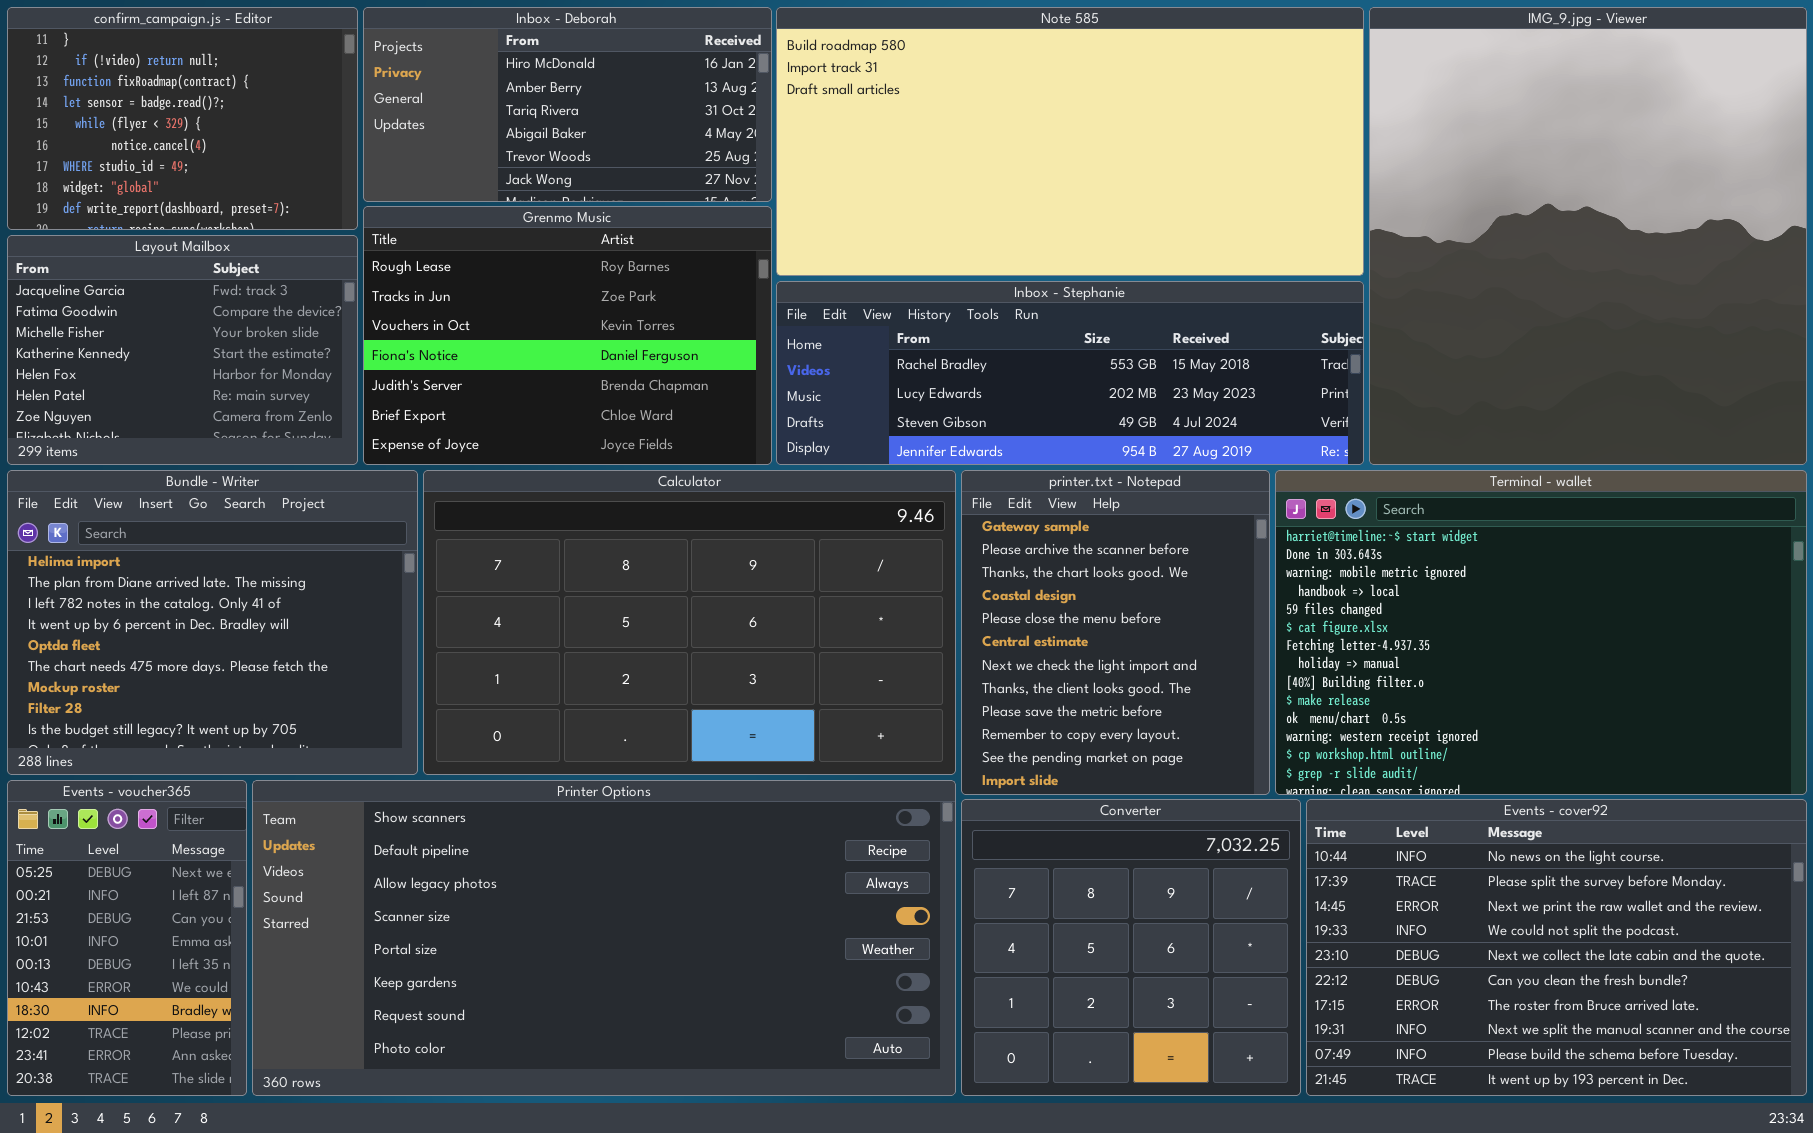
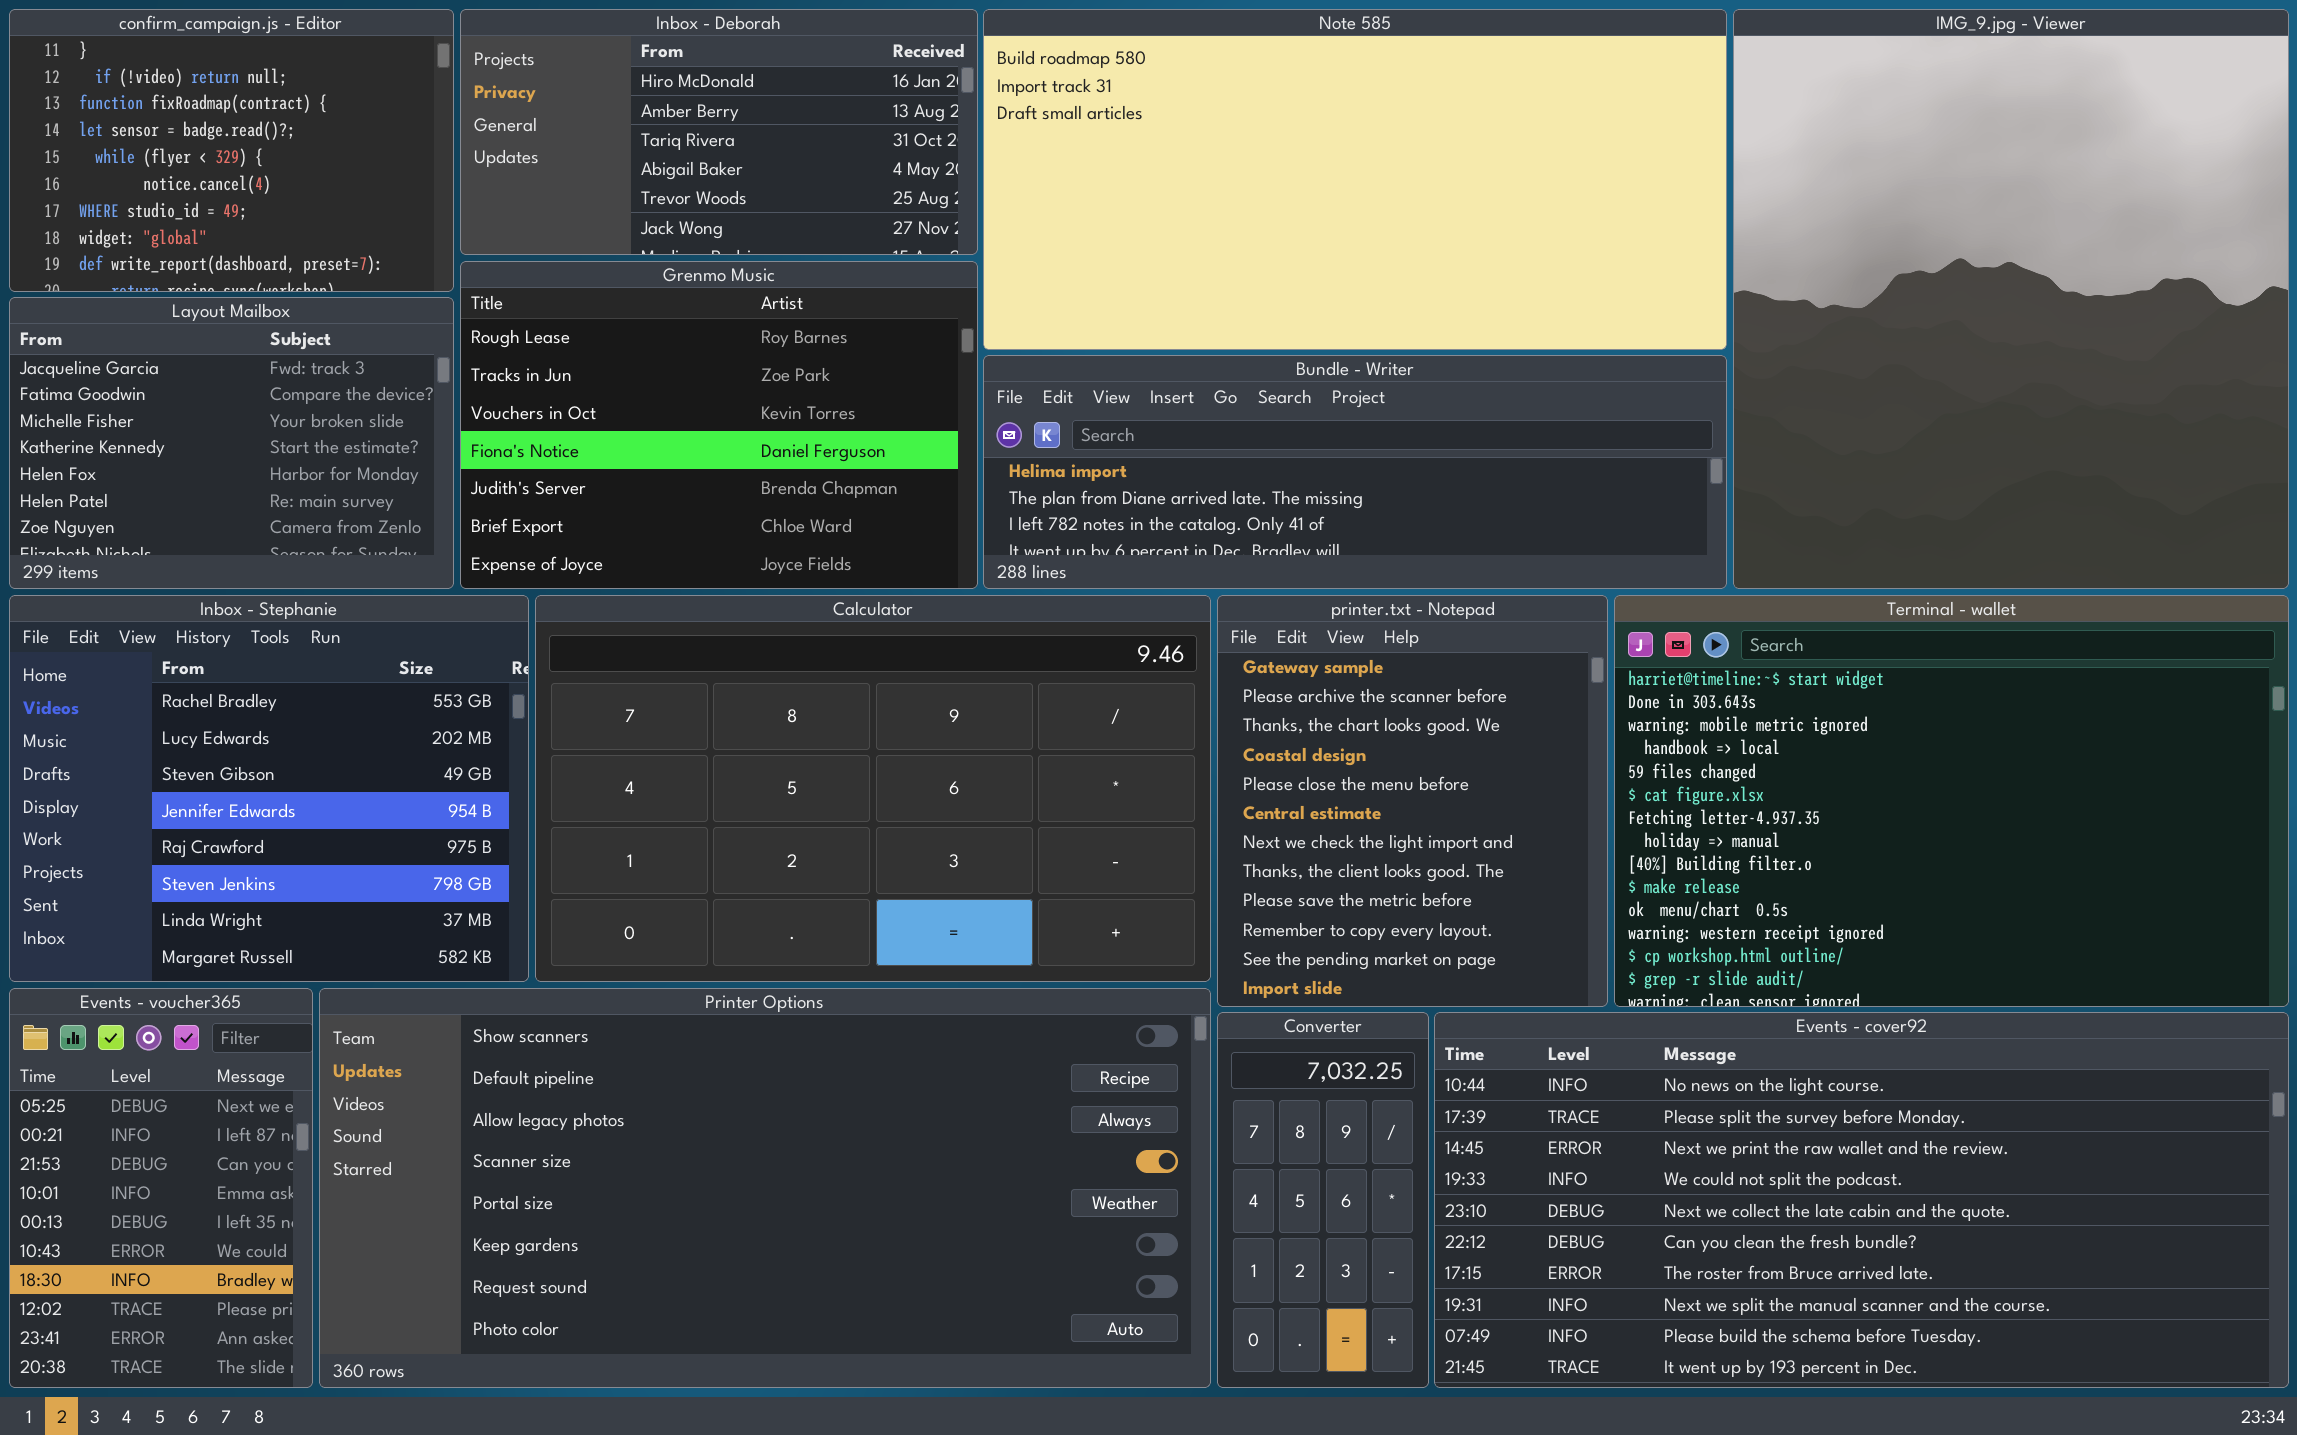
Inbox - Stephanie: [776,281,1364,465] -> [9,595,529,982], moved, resized
Bundle - Writer: [7,470,418,775] -> [983,355,1727,589], moved, resized
Converter: [961,799,1301,1096] -> [1217,1012,1429,1388], resized
Events - cover92: [1306,799,1807,1096] -> [1434,1012,2289,1388], resized

